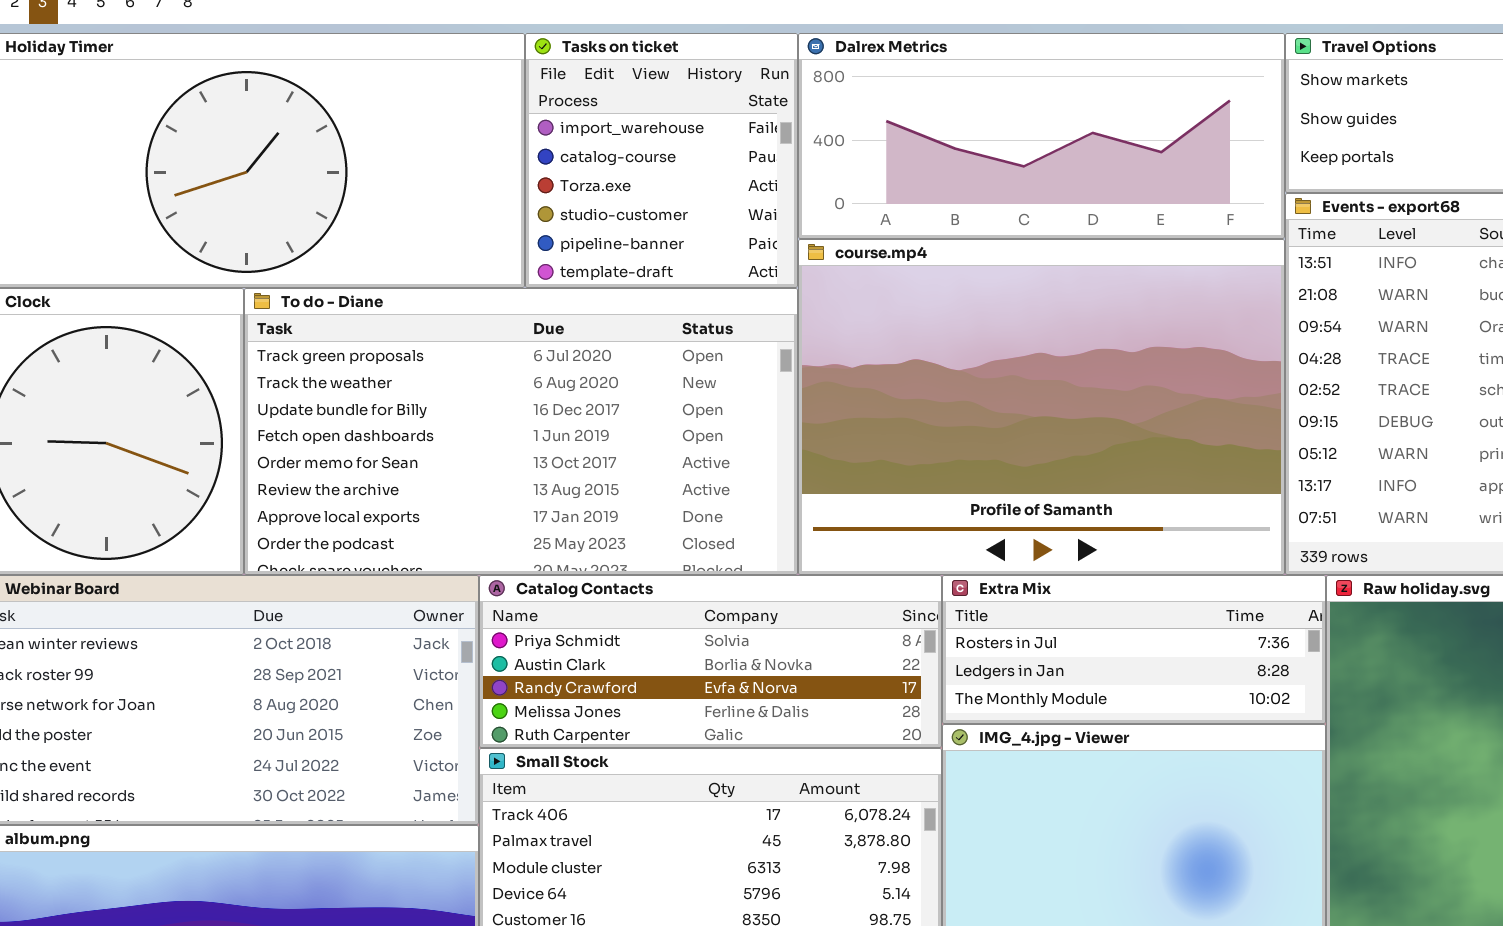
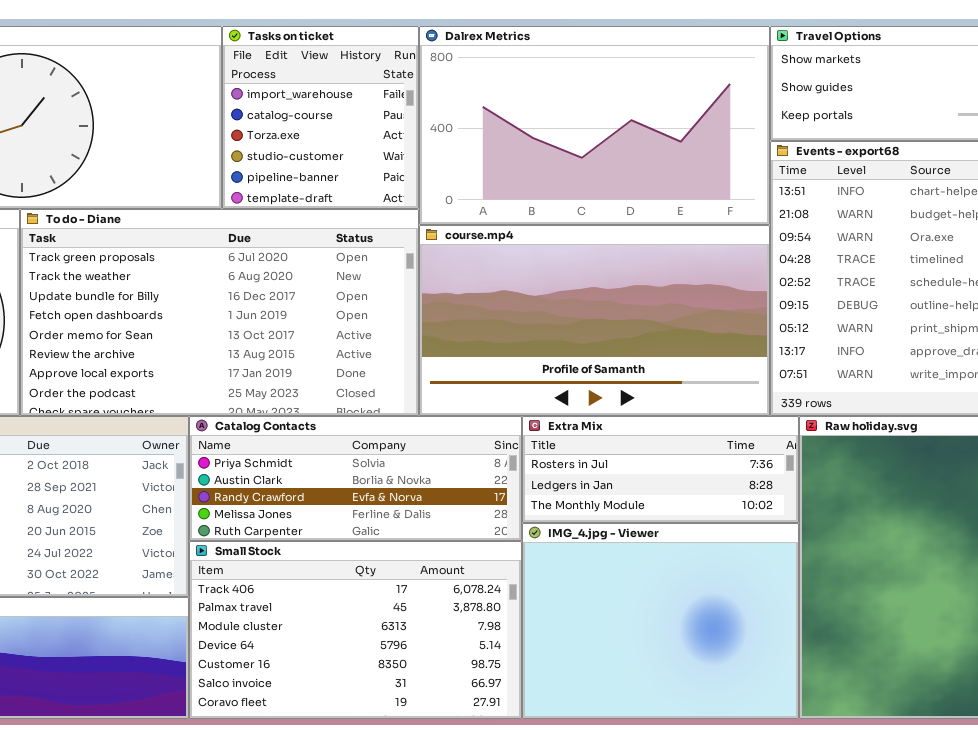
Dalrex Metrics: [798,33,1285,239] -> [419,26,770,225], resized
course.mp4: [798,239,1285,575] -> [419,225,770,416], resized

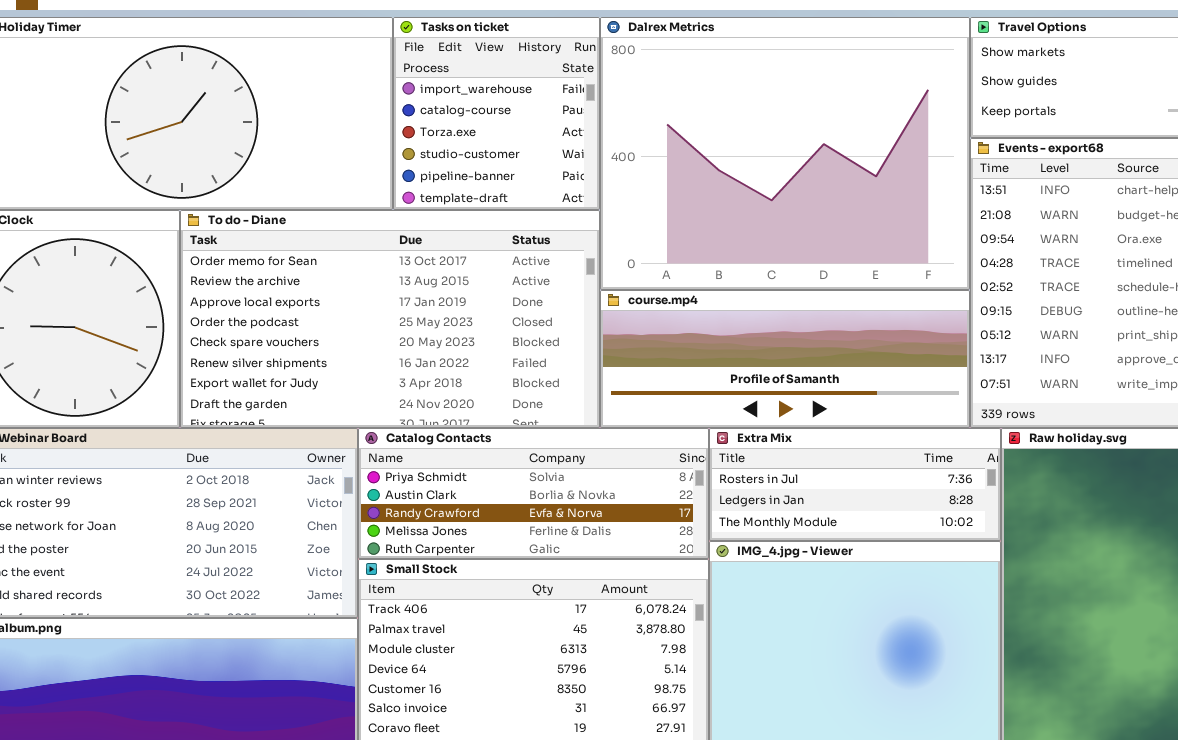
Dalrex Metrics: [419,26,770,225] -> [600,17,970,290], resized
To do - Diane: [20,209,419,416] -> [180,210,600,428], scrolled down 4 rows
course.mp4: [419,225,770,416] -> [600,290,970,428], resized

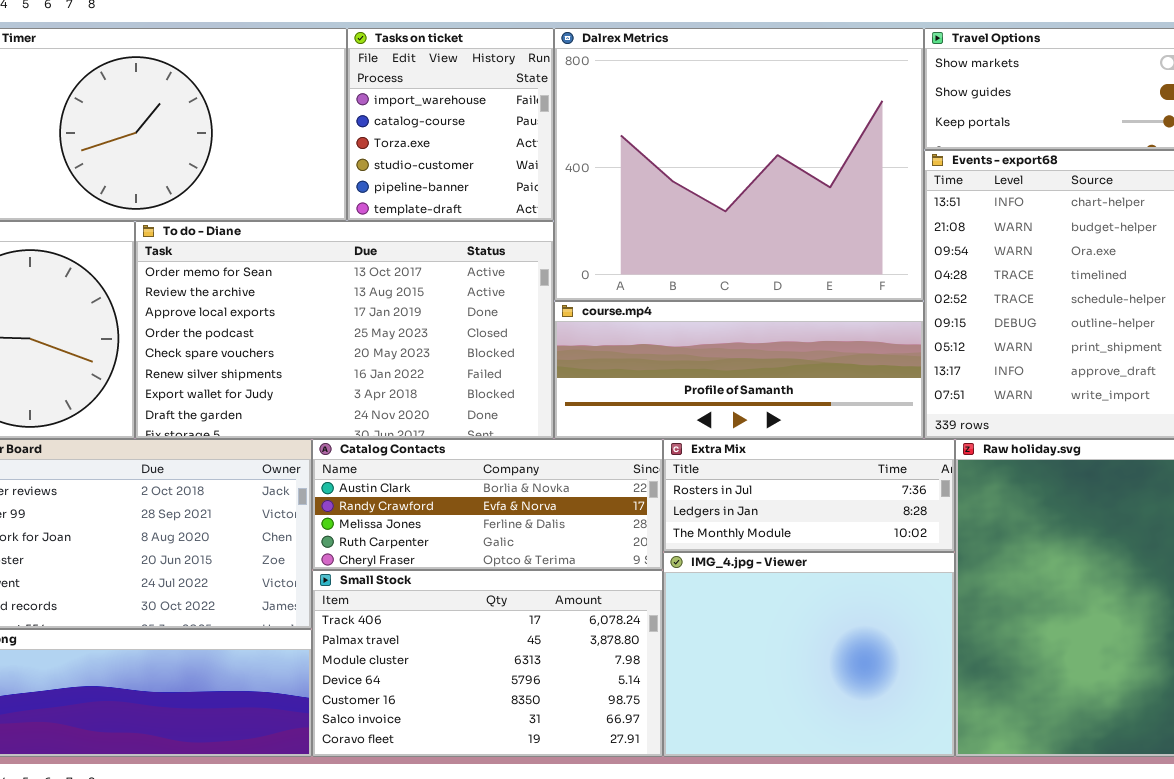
Catalog Contacts: [358,428,709,559] -> [312,439,663,570], scrolled down 1 row

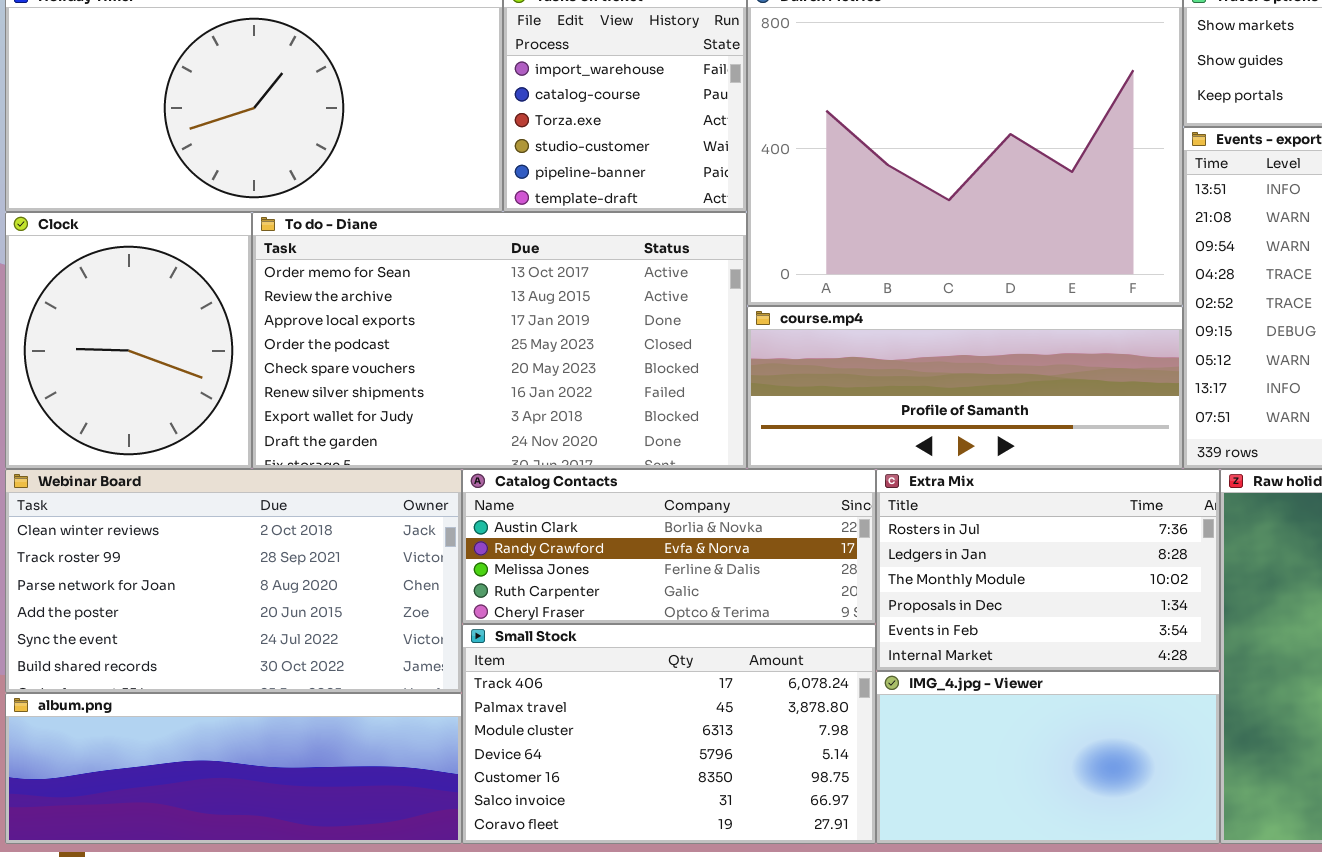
Extra Mix: [663,439,955,552] -> [876,469,1220,671], resized
IMG_4.jpg - Viewer: [663,552,955,757] -> [876,671,1220,844], resized

